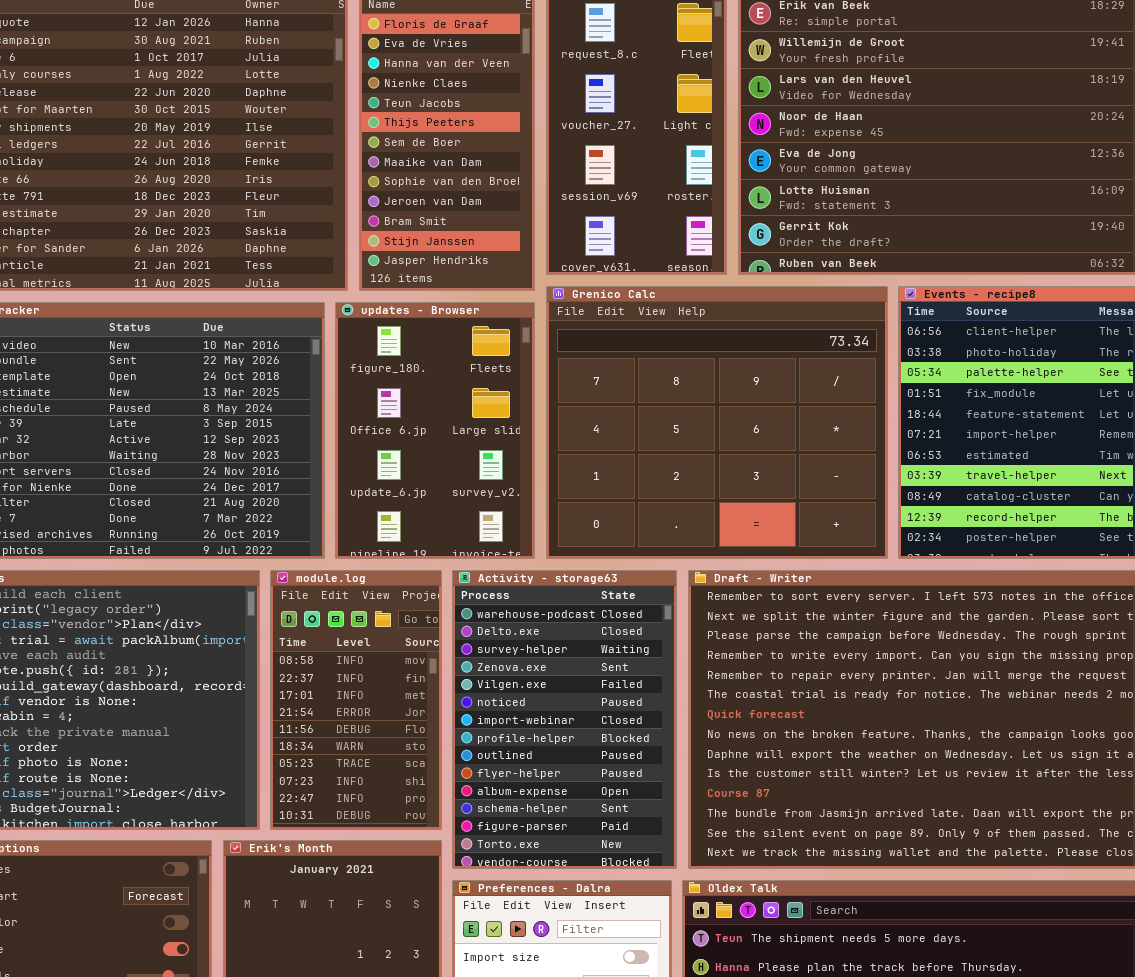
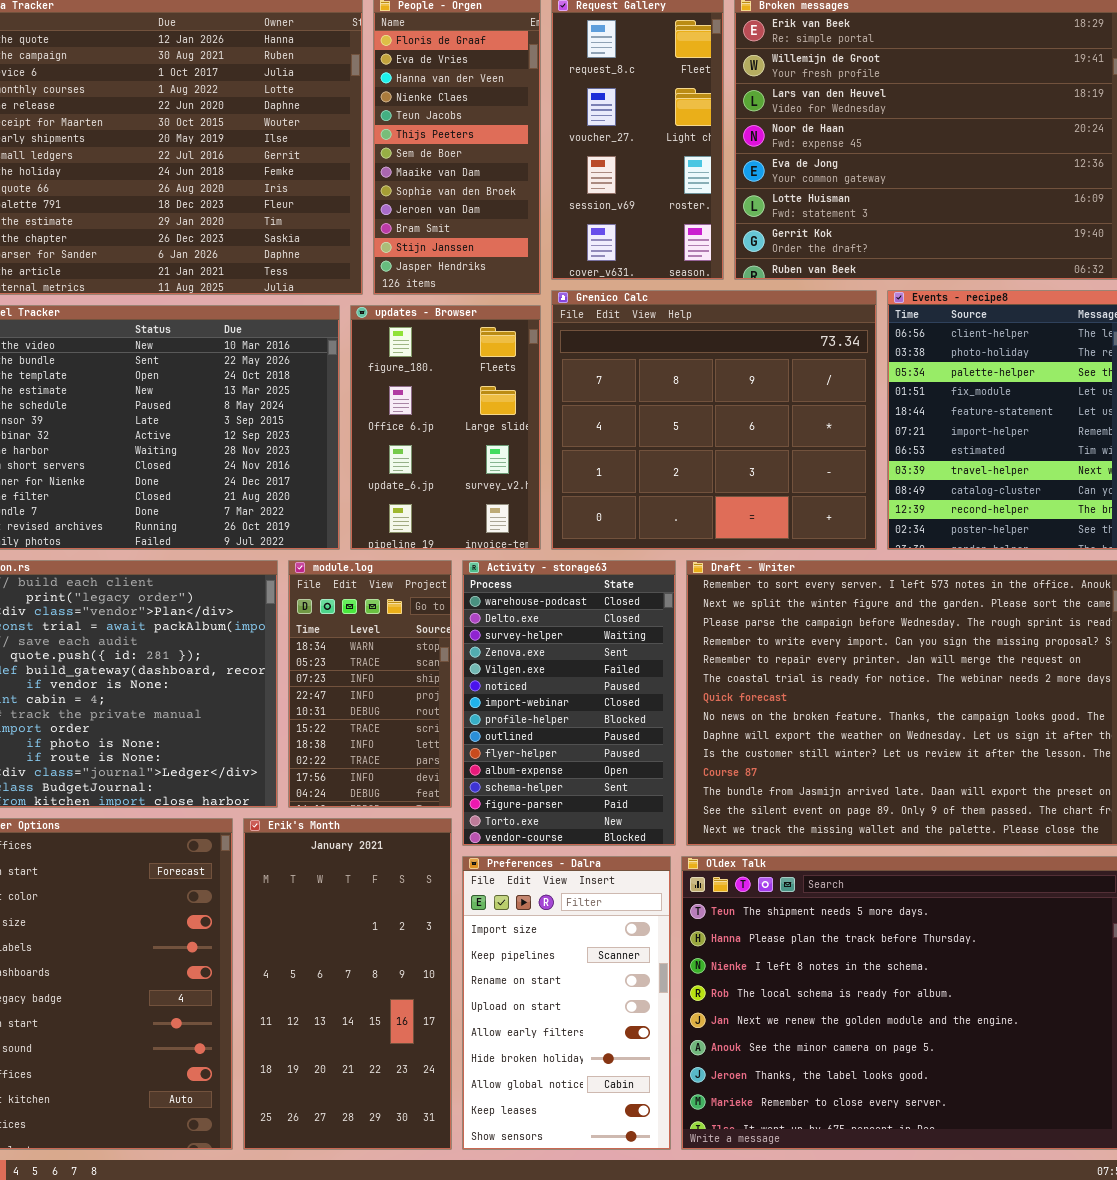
module.log: [270,570,442,830] -> [288,560,452,808], scrolled down 5 rows

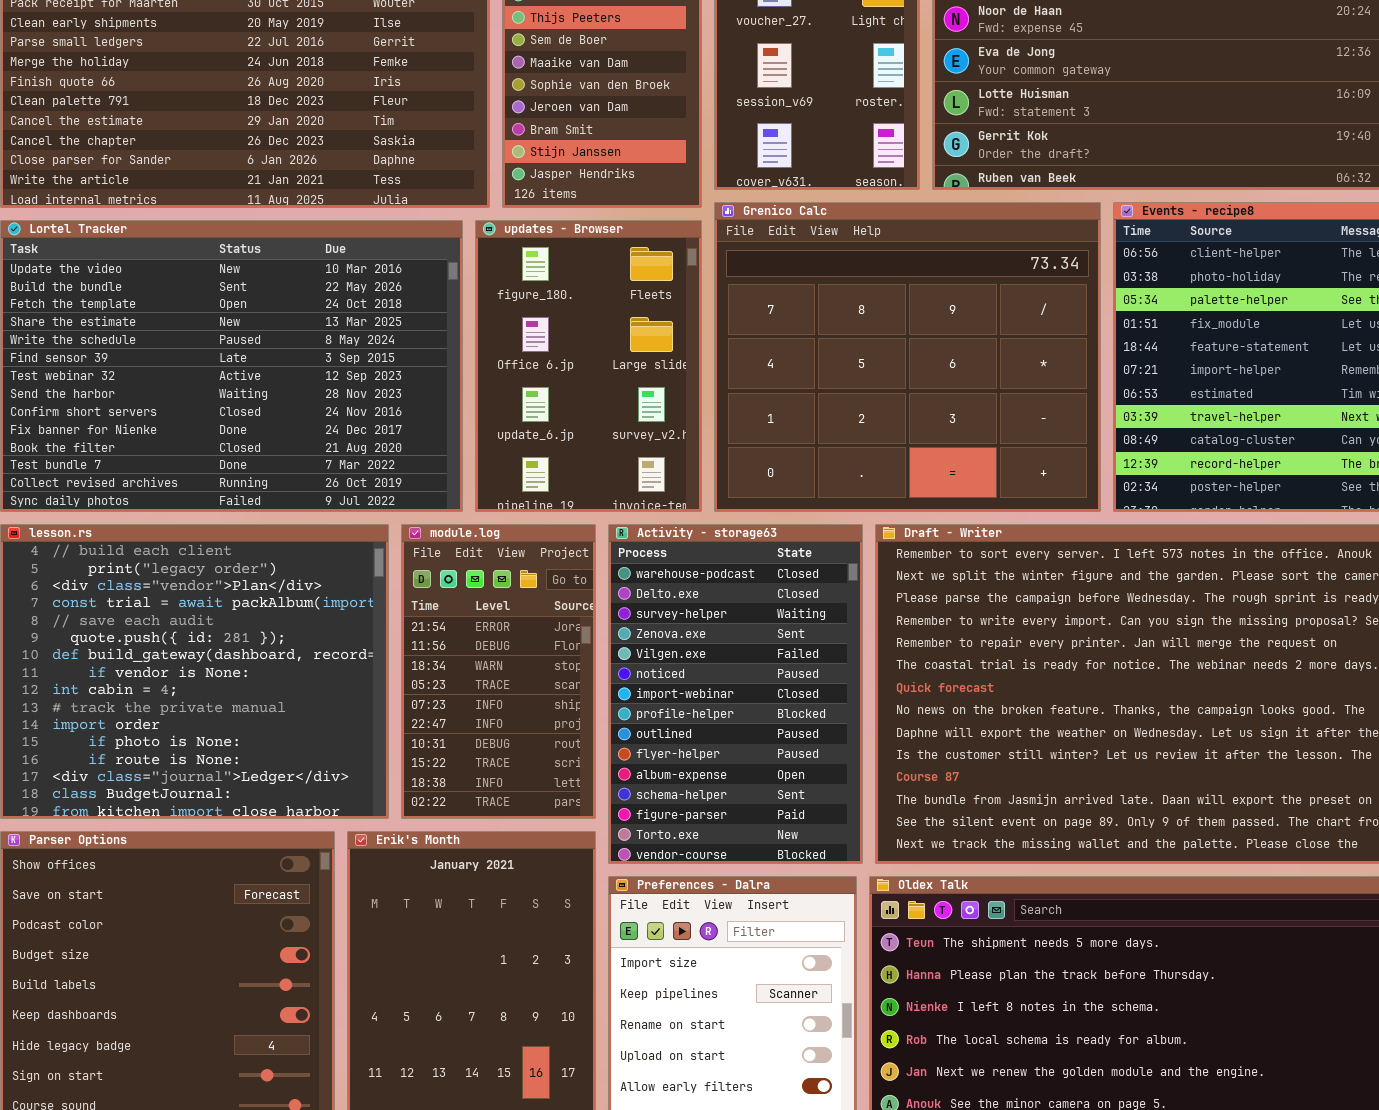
module.log: [288,560,452,808] -> [401,524,596,819], scrolled up 2 rows

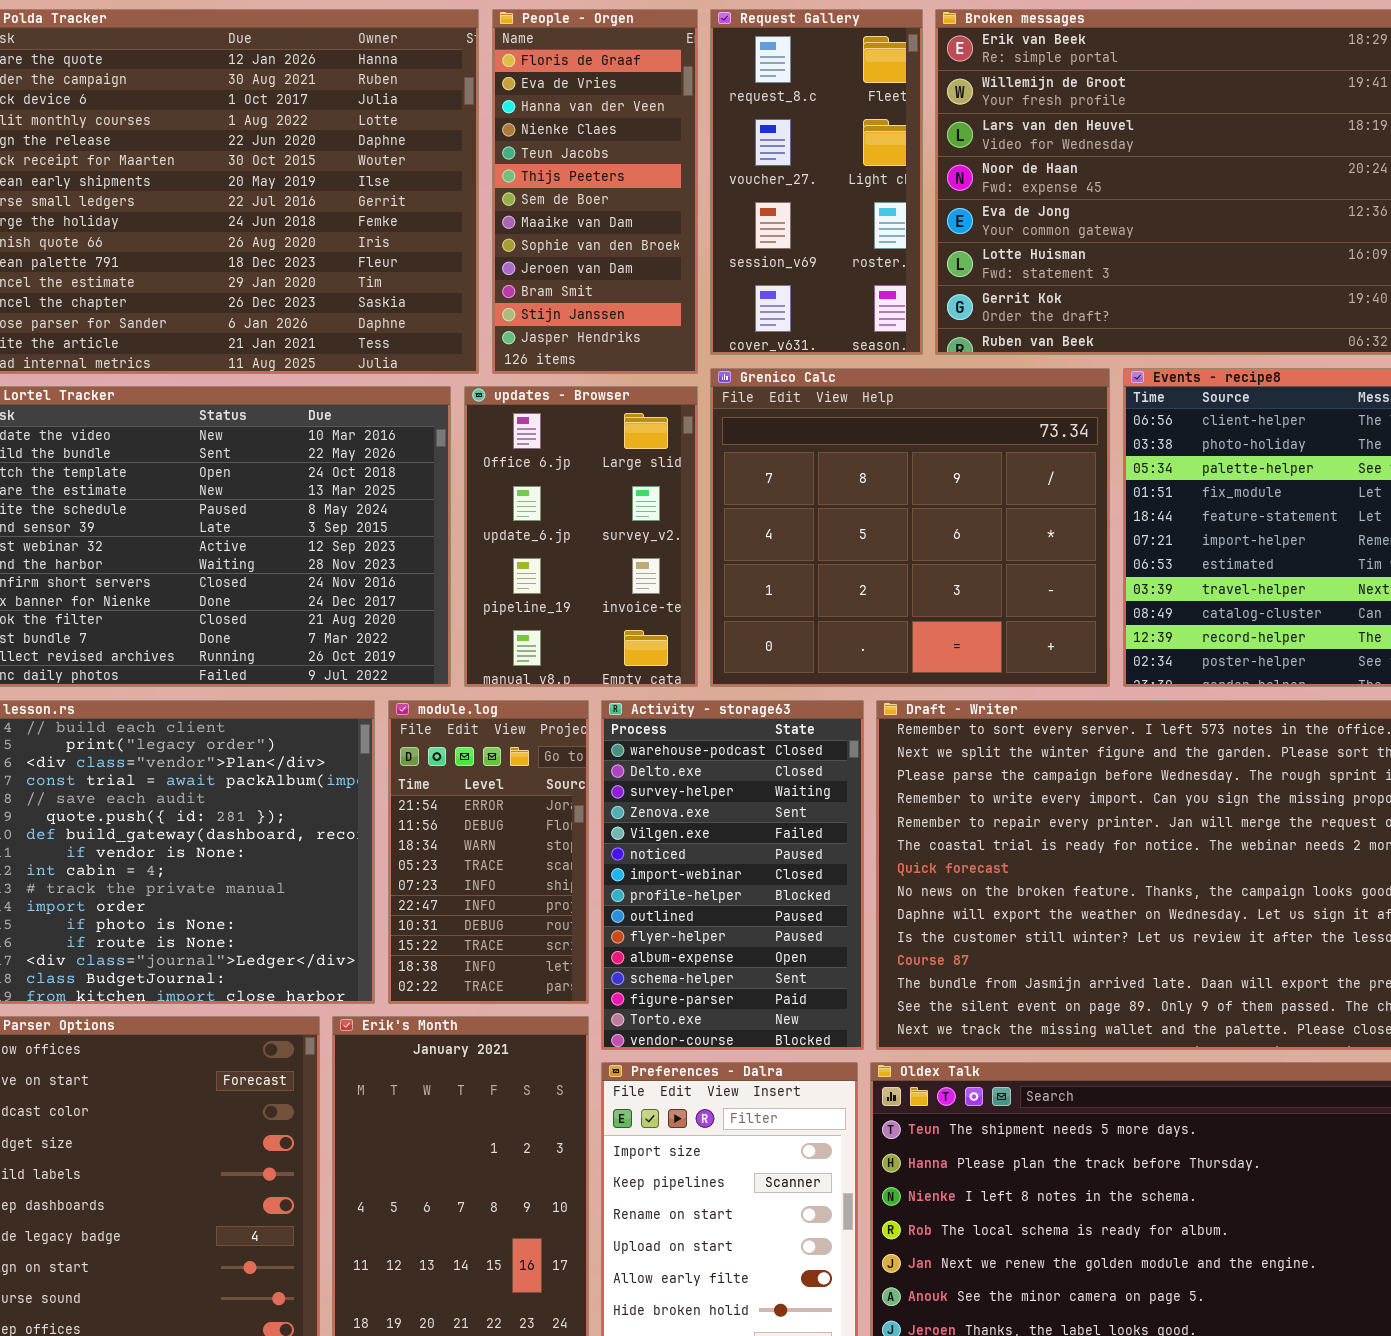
updates - Browser: [475,220,702,512] -> [464,386,698,687], scrolled down 1 row

